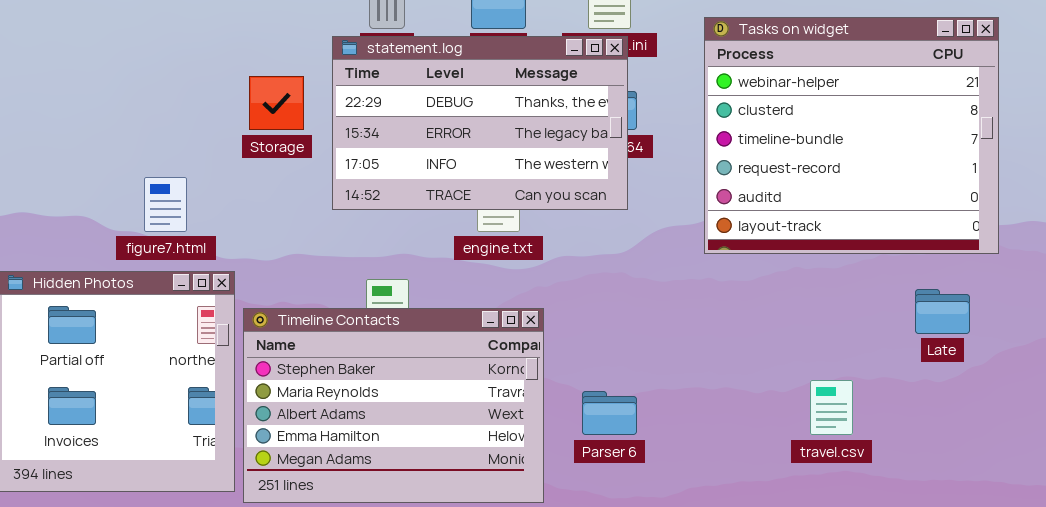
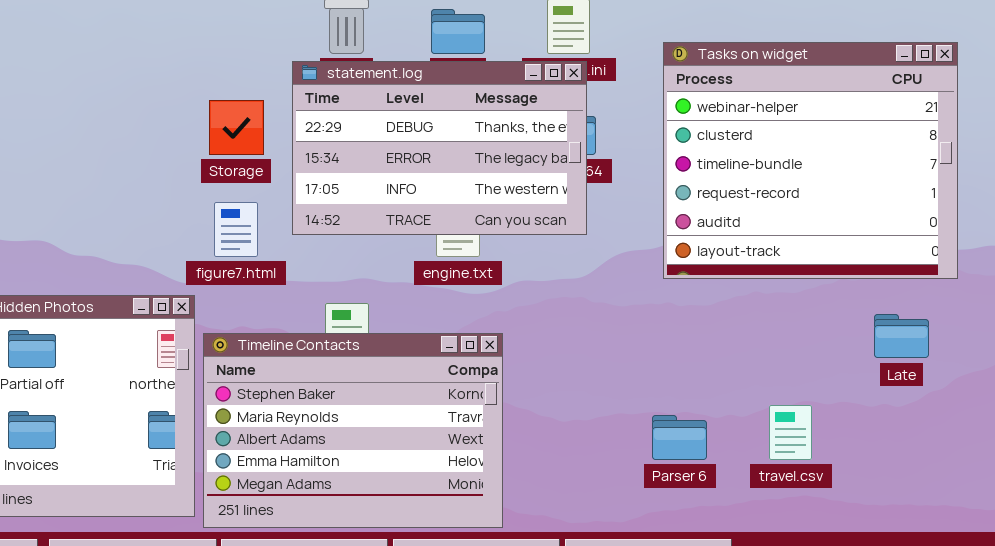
figure7.html: [144,177,187,232] -> [214,202,258,257], moved
Parser 6: [582,391,637,435] -> [652,415,707,460], moved

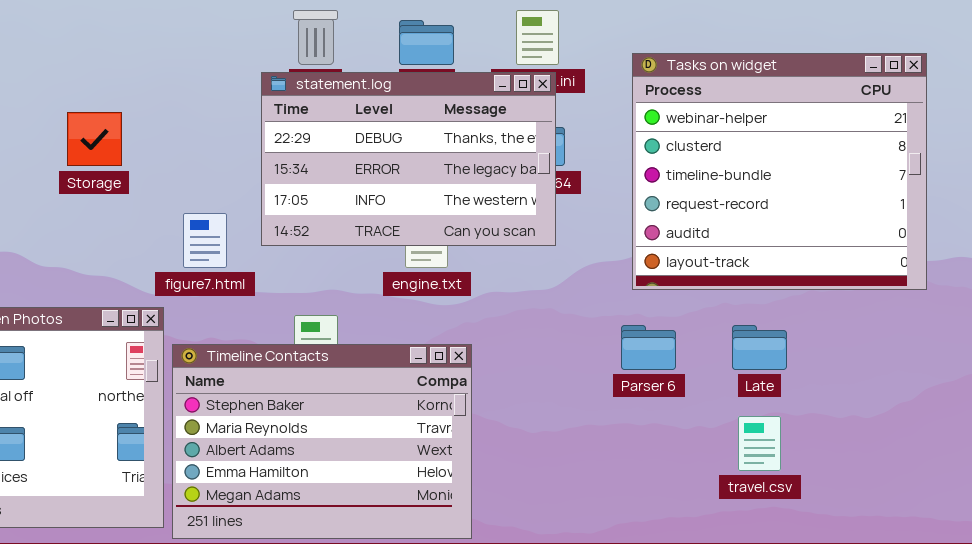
Storage: [209,100,264,155] -> [67,112,122,166], moved
Late: [874,314,929,358] -> [732,325,787,370], moved
Parser 6: [652,415,707,460] -> [621,325,676,370], moved

